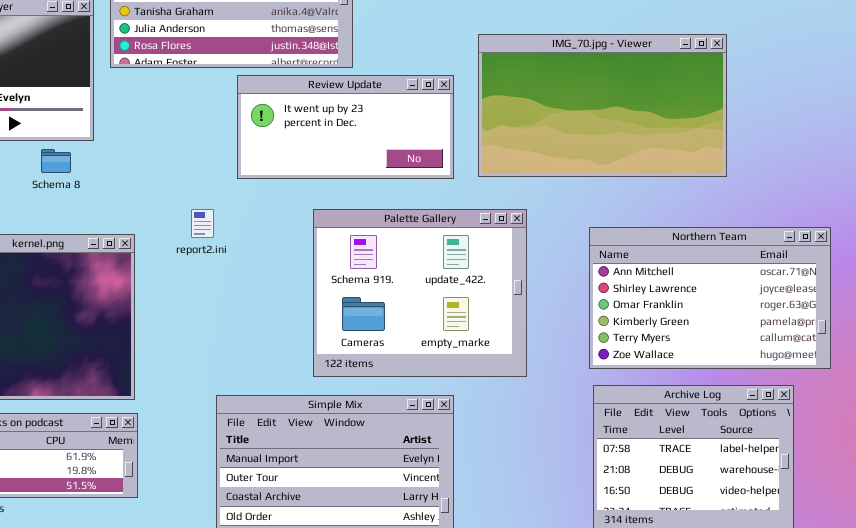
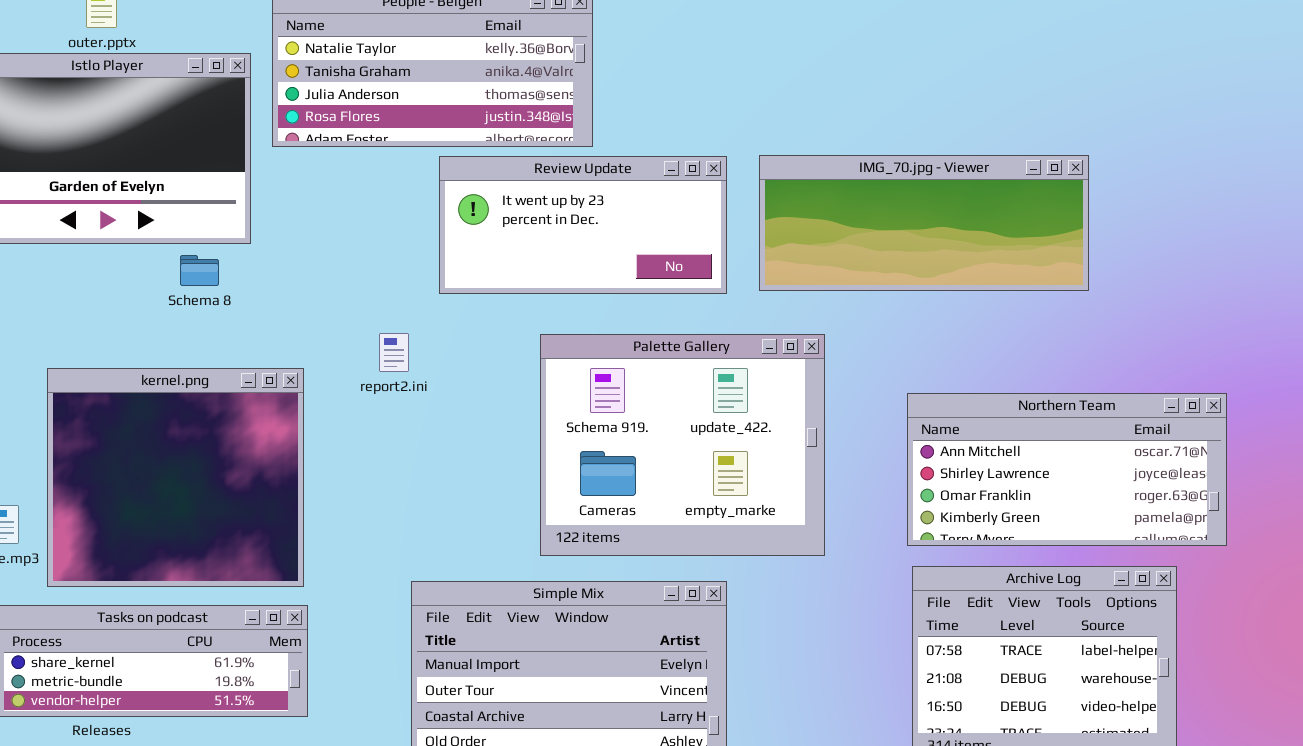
IMG_70.jpg - Viewer: [478,34,727,177] -> [759,155,1089,291], resized
Northern Team: [589,227,831,369] -> [907,393,1227,546], resized

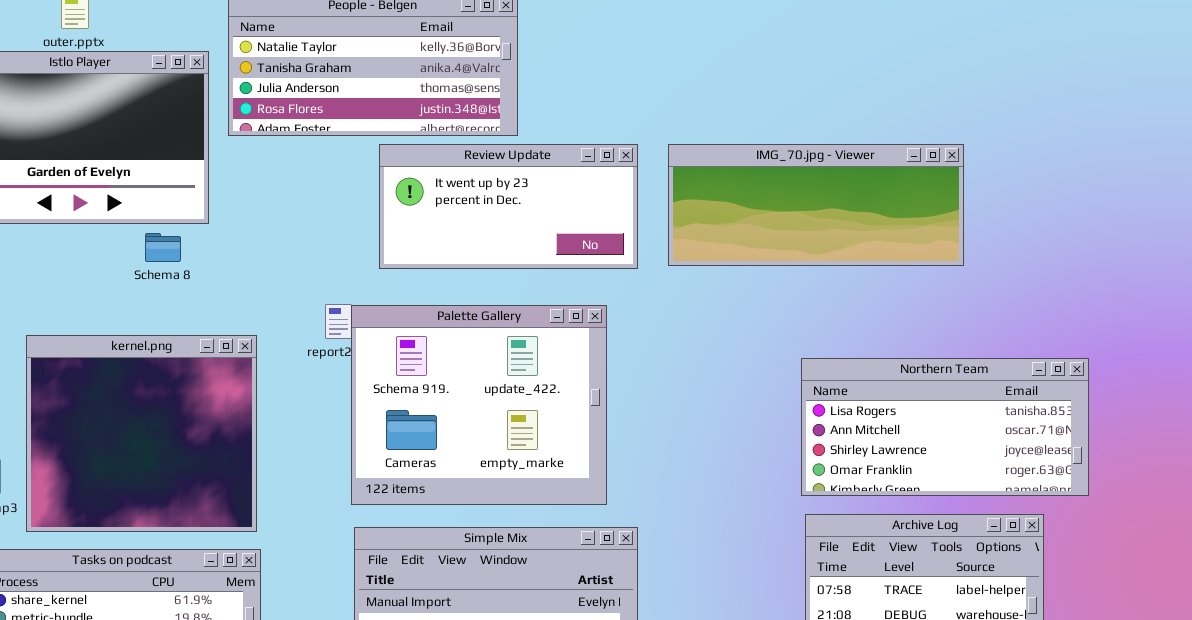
Palette Gallery: [540,334,825,556] -> [351,305,607,505], moved
Northern Team: [907,393,1227,546] -> [801,358,1089,496], scrolled up 1 row

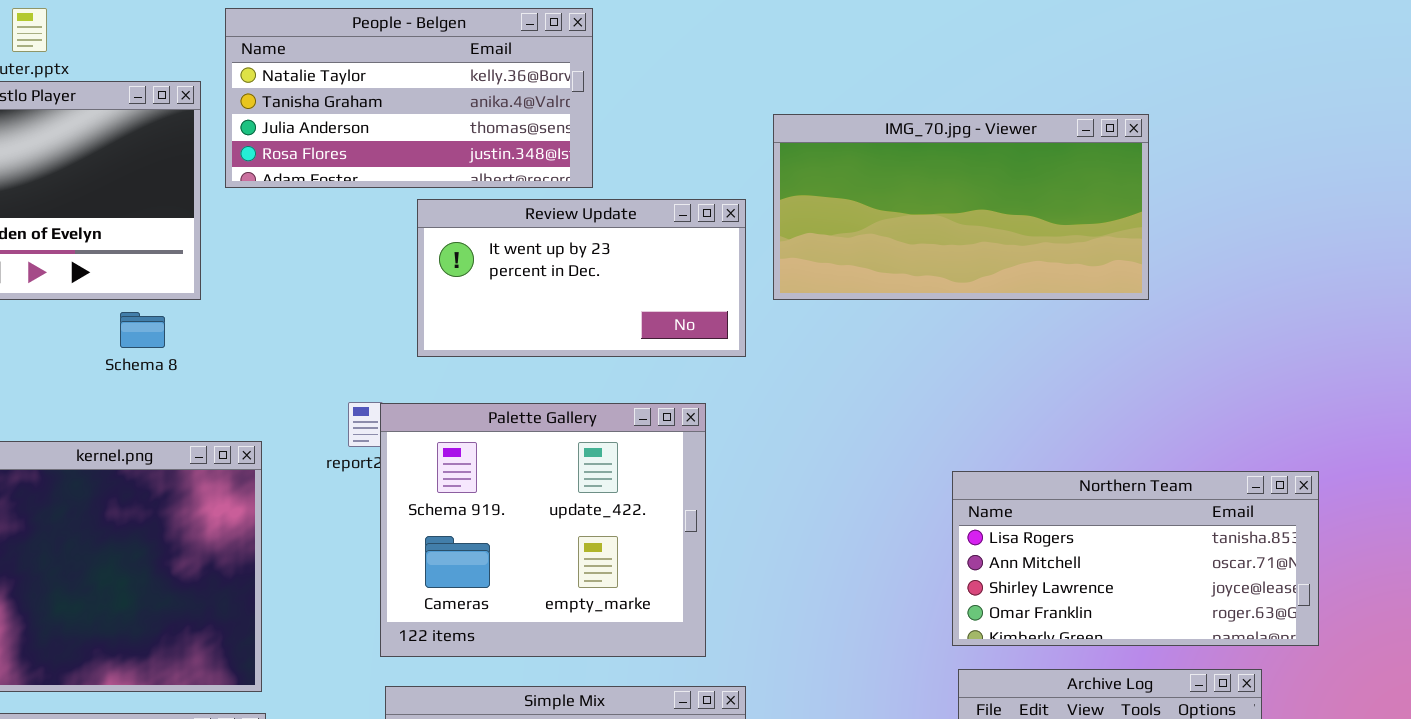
IMG_70.jpg - Viewer: [668,144,964,266] -> [773,114,1149,300], moved, resized

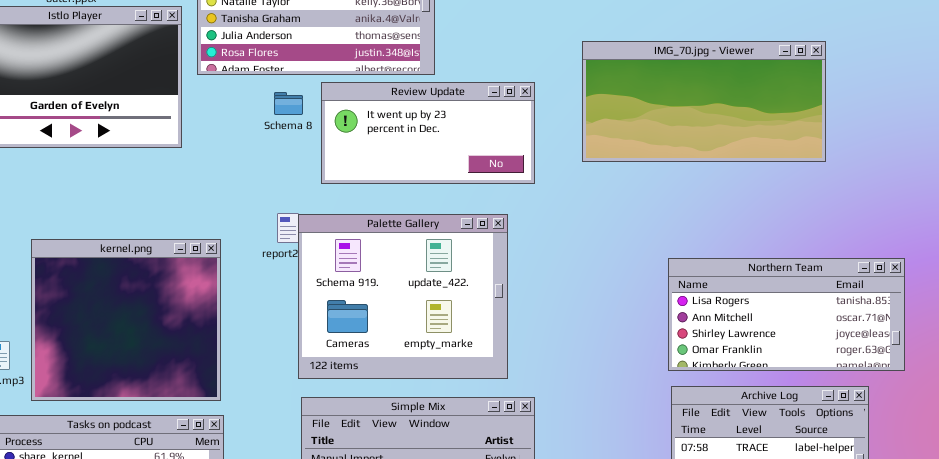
IMG_70.jpg - Viewer: [773,114,1149,300] -> [582,41,826,162], moved
Schema 8: [120,312,165,348] -> [274,92,303,115], moved

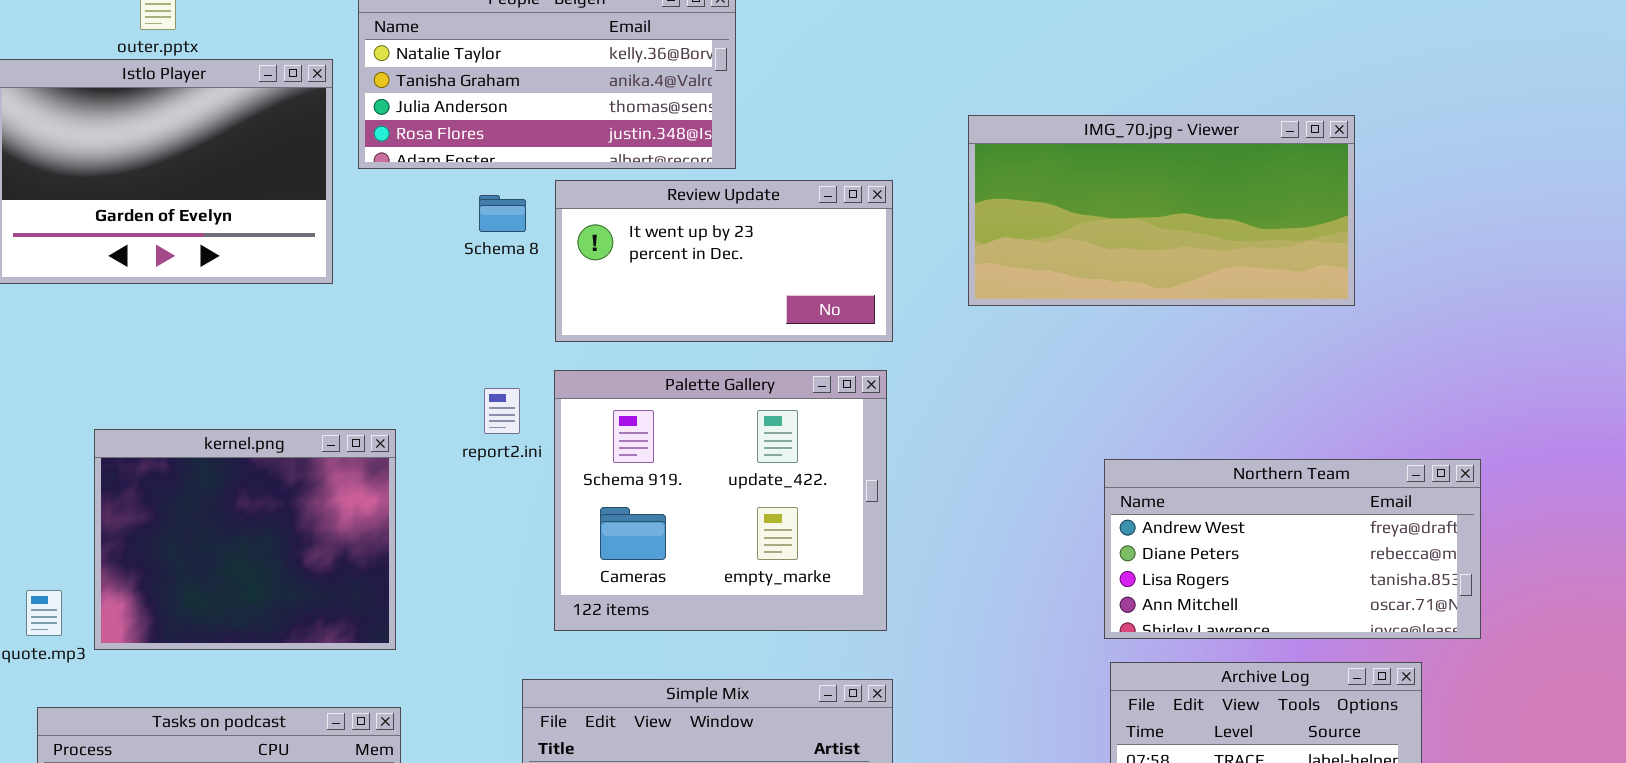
Palette Gallery: [298,214,508,379] -> [554,370,887,631], moved
kernel.png: [31,239,221,401] -> [94,429,396,650], resized
Northern Team: [668,258,905,371] -> [1104,459,1481,639], scrolled up 2 rows

